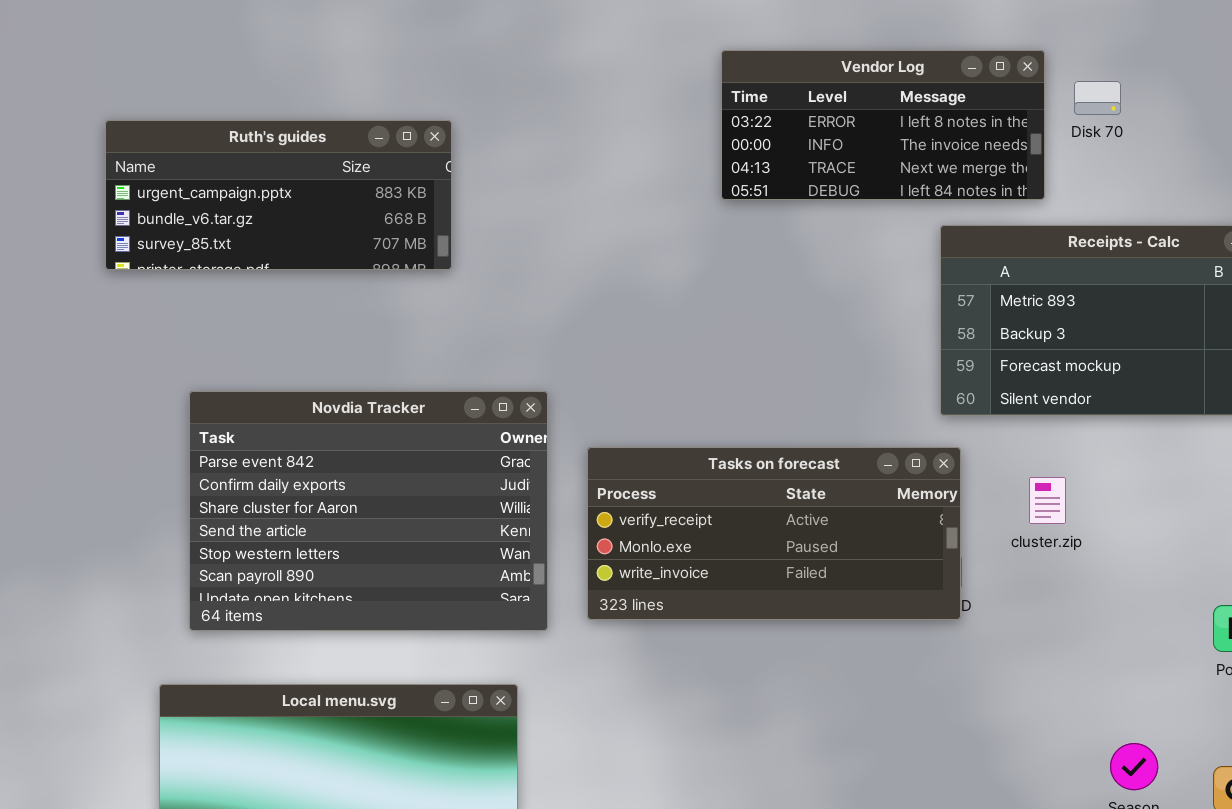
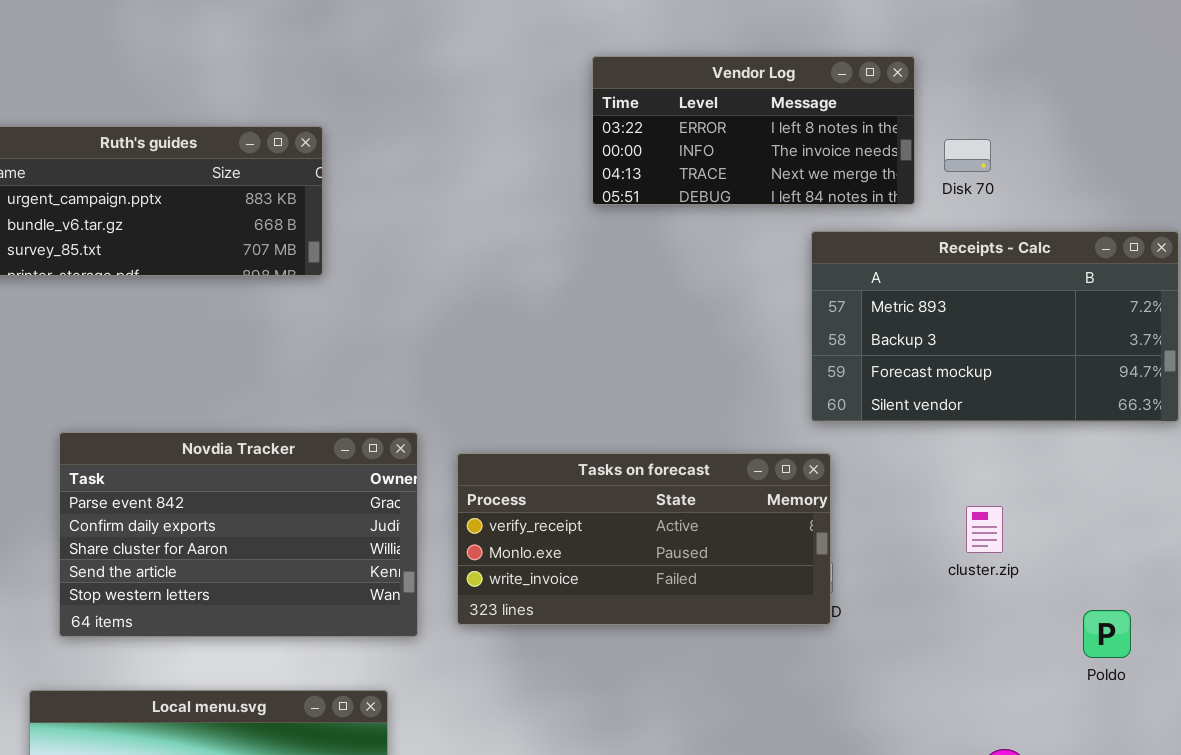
Disk 70: [1074,81,1121,115] -> [944,139,991,172], moved
Novdia Tracker: [189,391,548,631] -> [59,432,418,637], resized
cluster.zip: [1029,477,1066,524] -> [966,506,1003,553], moved

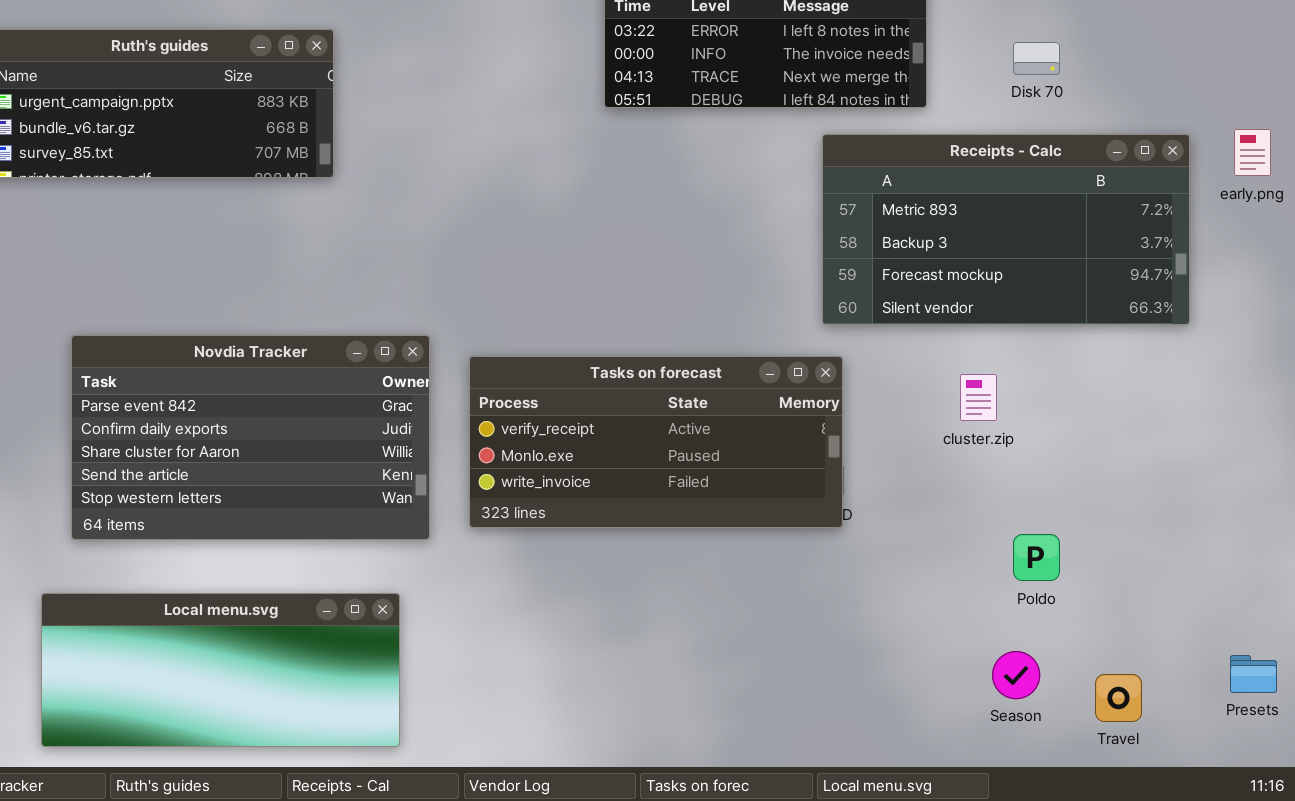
Disk 70: [944,139,991,172] -> [1013,42,1060,75], moved
cluster.zip: [966,506,1003,553] -> [960,374,997,421], moved
Poldo: [1083,610,1131,658] -> [1013,534,1060,581], moved

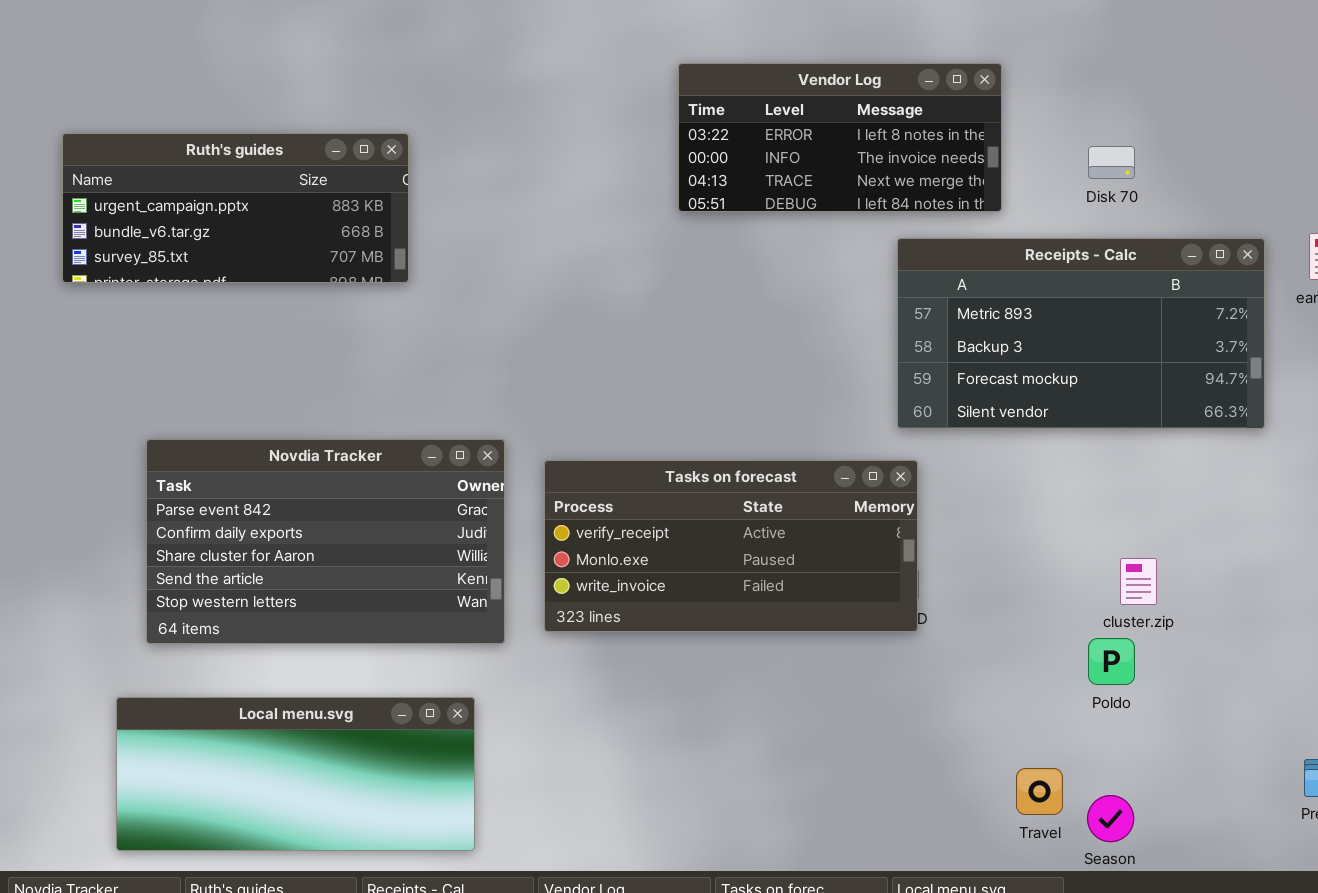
cluster.zip: [960,374,997,421] -> [1120,558,1157,605], moved
Season: [992,651,1040,699] -> [1087,795,1134,842], moved
Travel: [1095,674,1142,722] -> [1016,768,1063,815], moved

